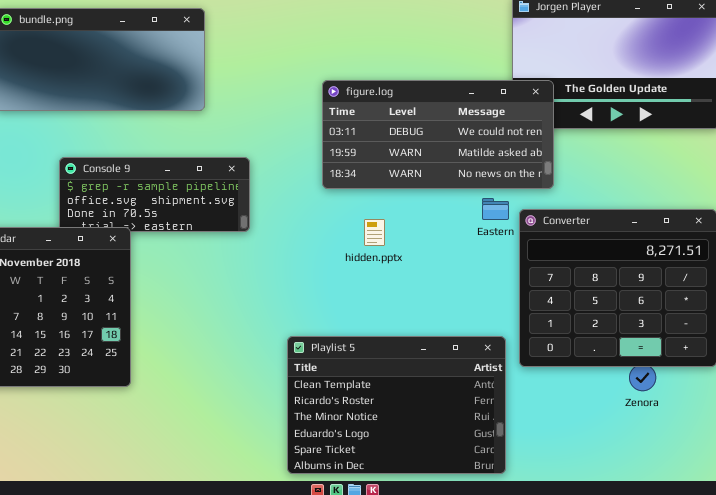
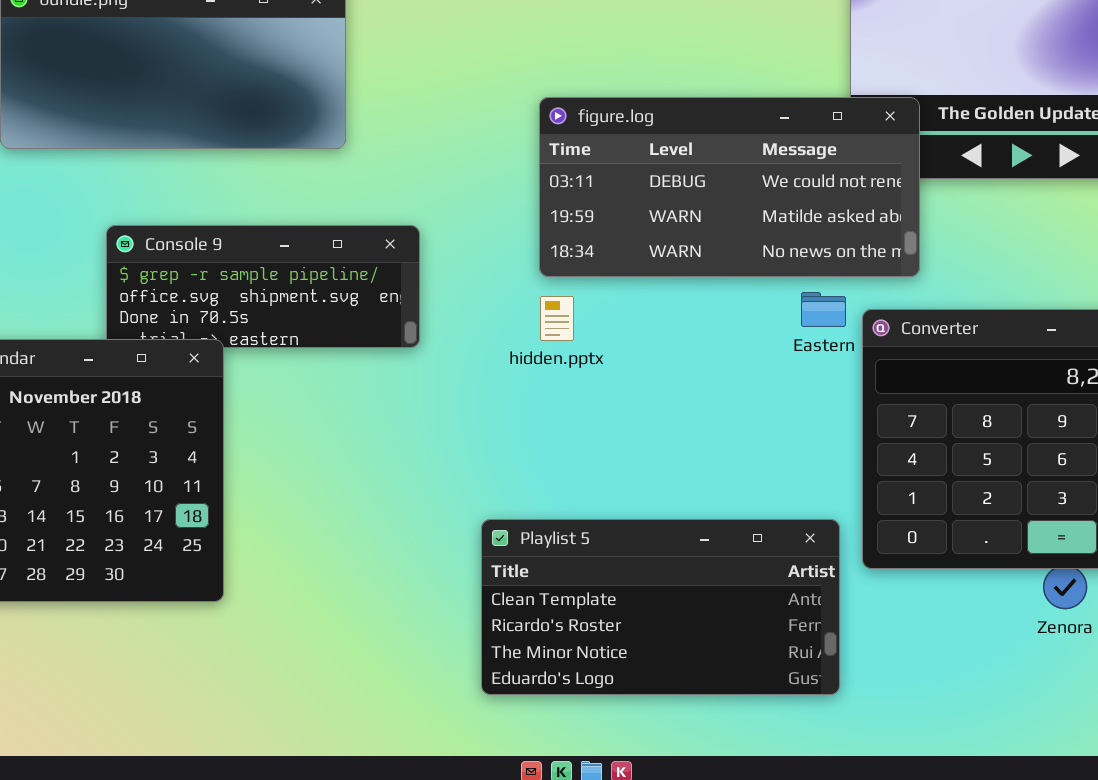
hidden.pptx: [364,219,385,246] -> [540,296,574,341], moved
Playlist 5: [287,336,506,474] -> [481,519,840,695], resized

